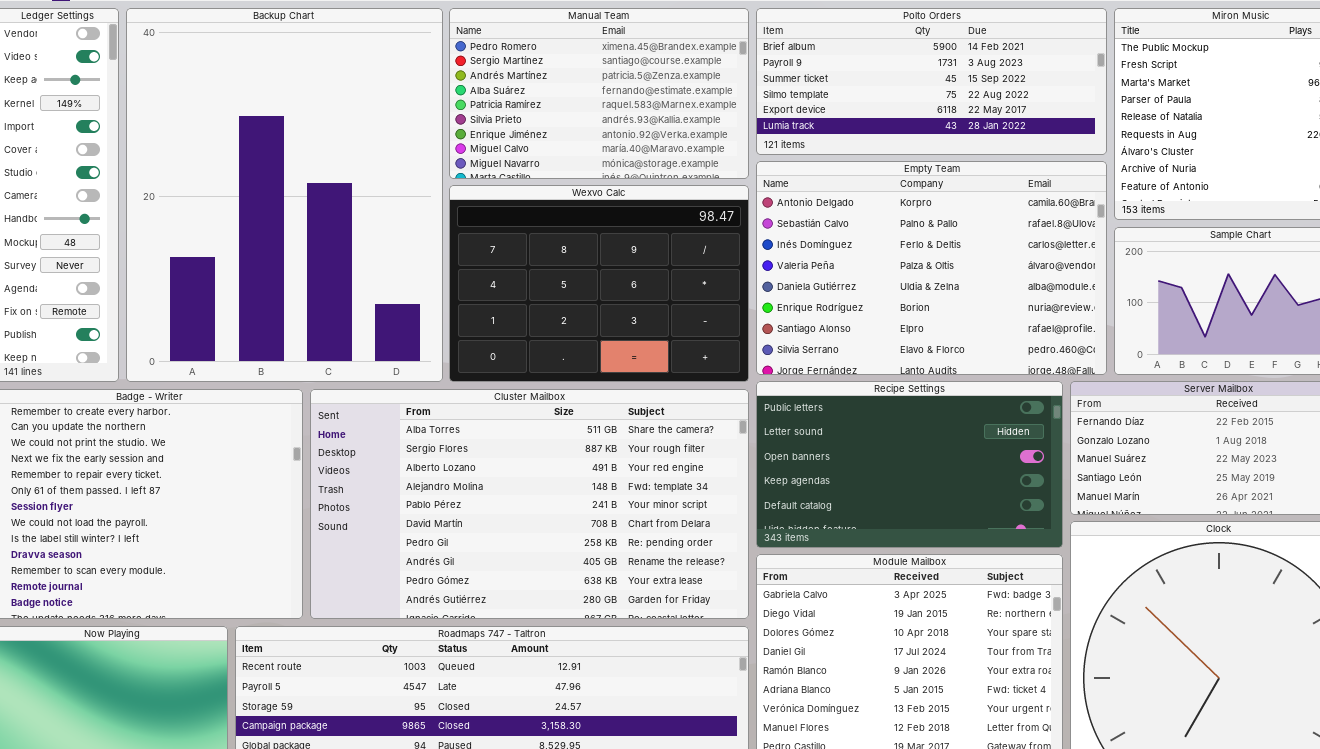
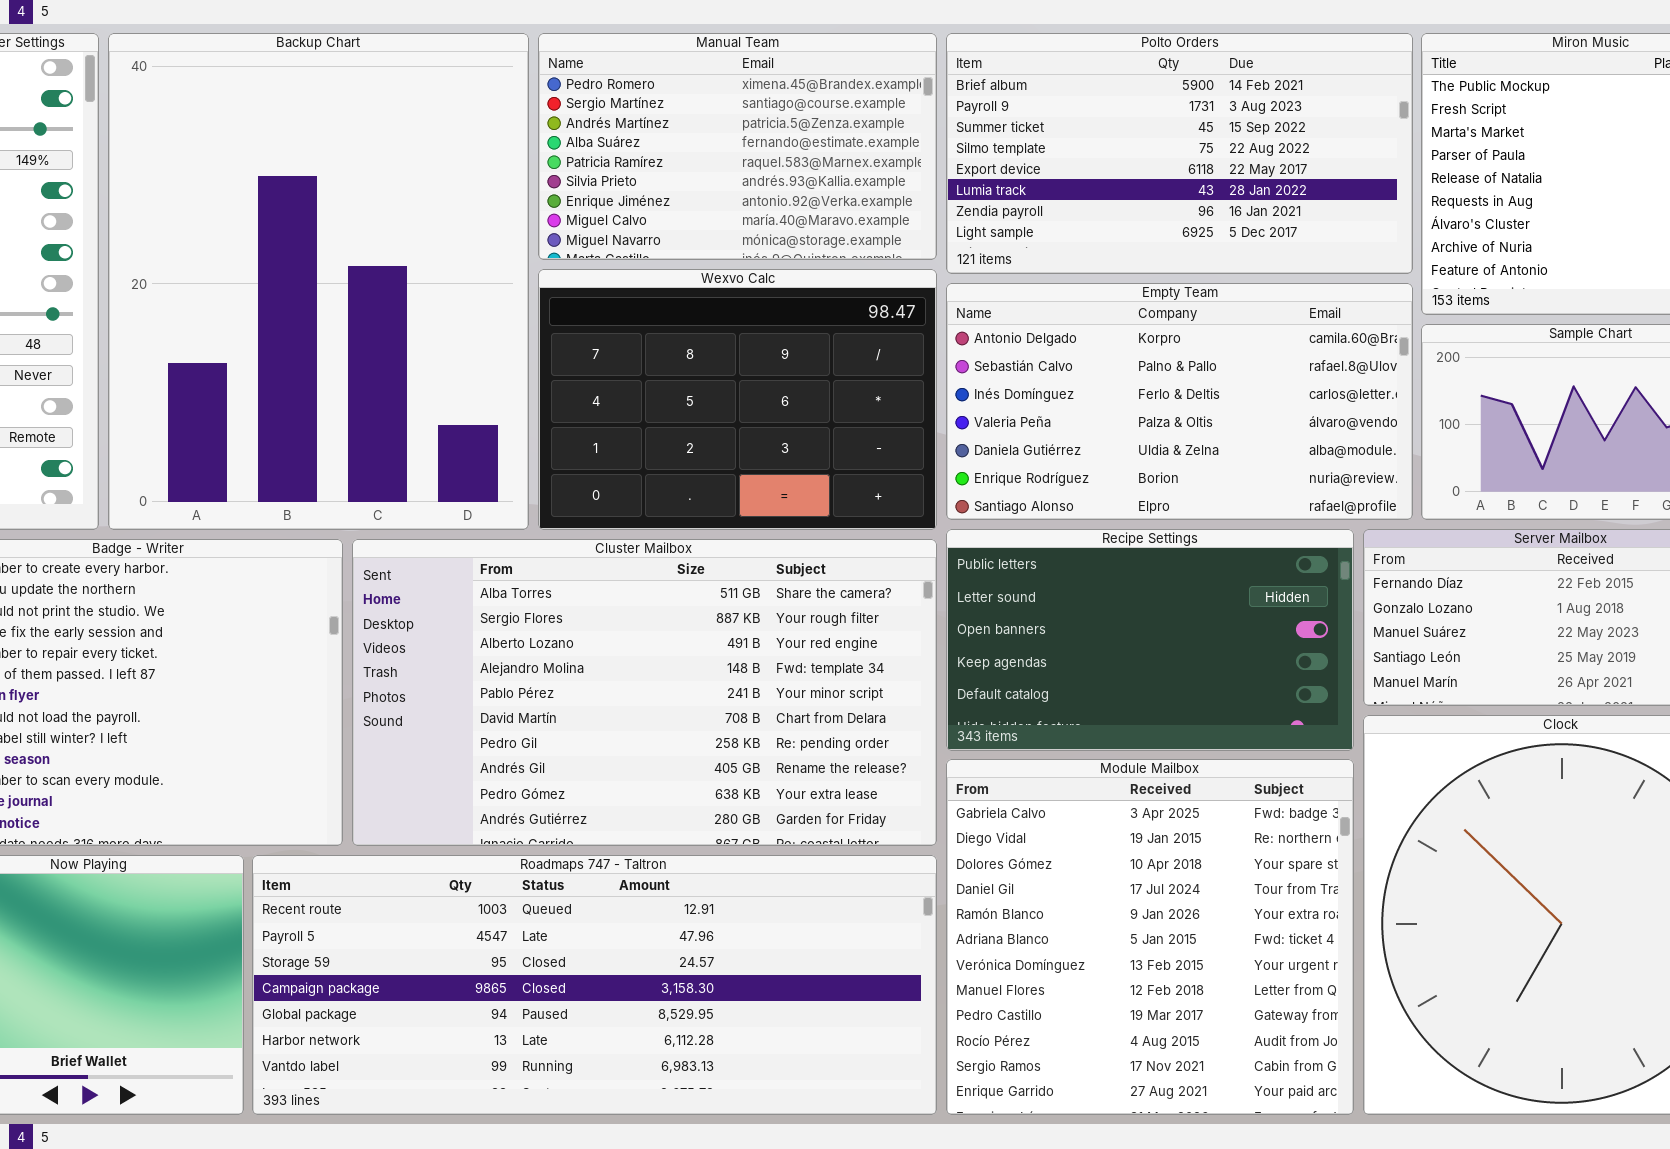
Polto Orders: [756,8,1107,155] -> [946,33,1413,274], resized
Empty Team: [756,161,1107,375] -> [946,283,1413,520], resized

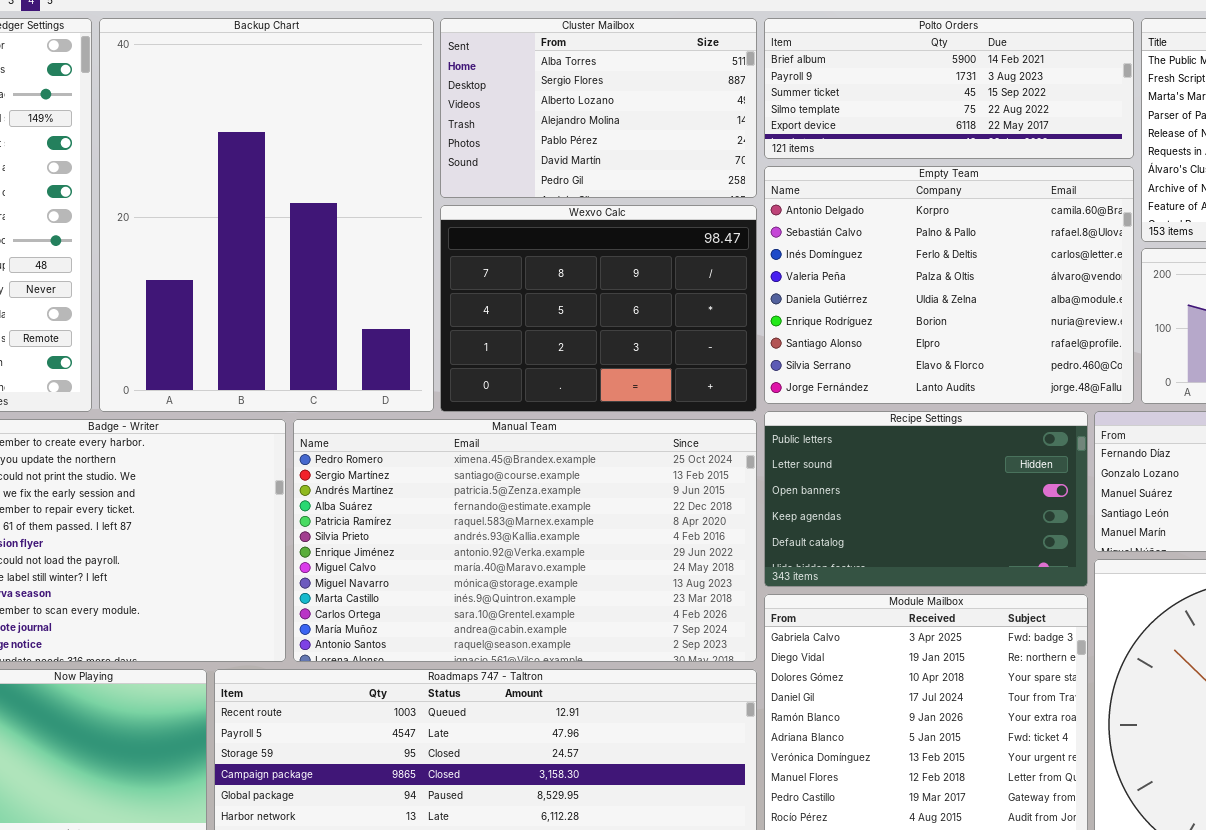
Manual Team: [538,33,937,260] -> [293,419,757,662], moved, resized
Polto Orders: [946,33,1413,274] -> [764,18,1134,159], resized
Empty Team: [946,283,1413,520] -> [764,166,1134,404], resized
Cluster Mailbox: [352,539,937,846] -> [440,18,757,198], moved, resized

